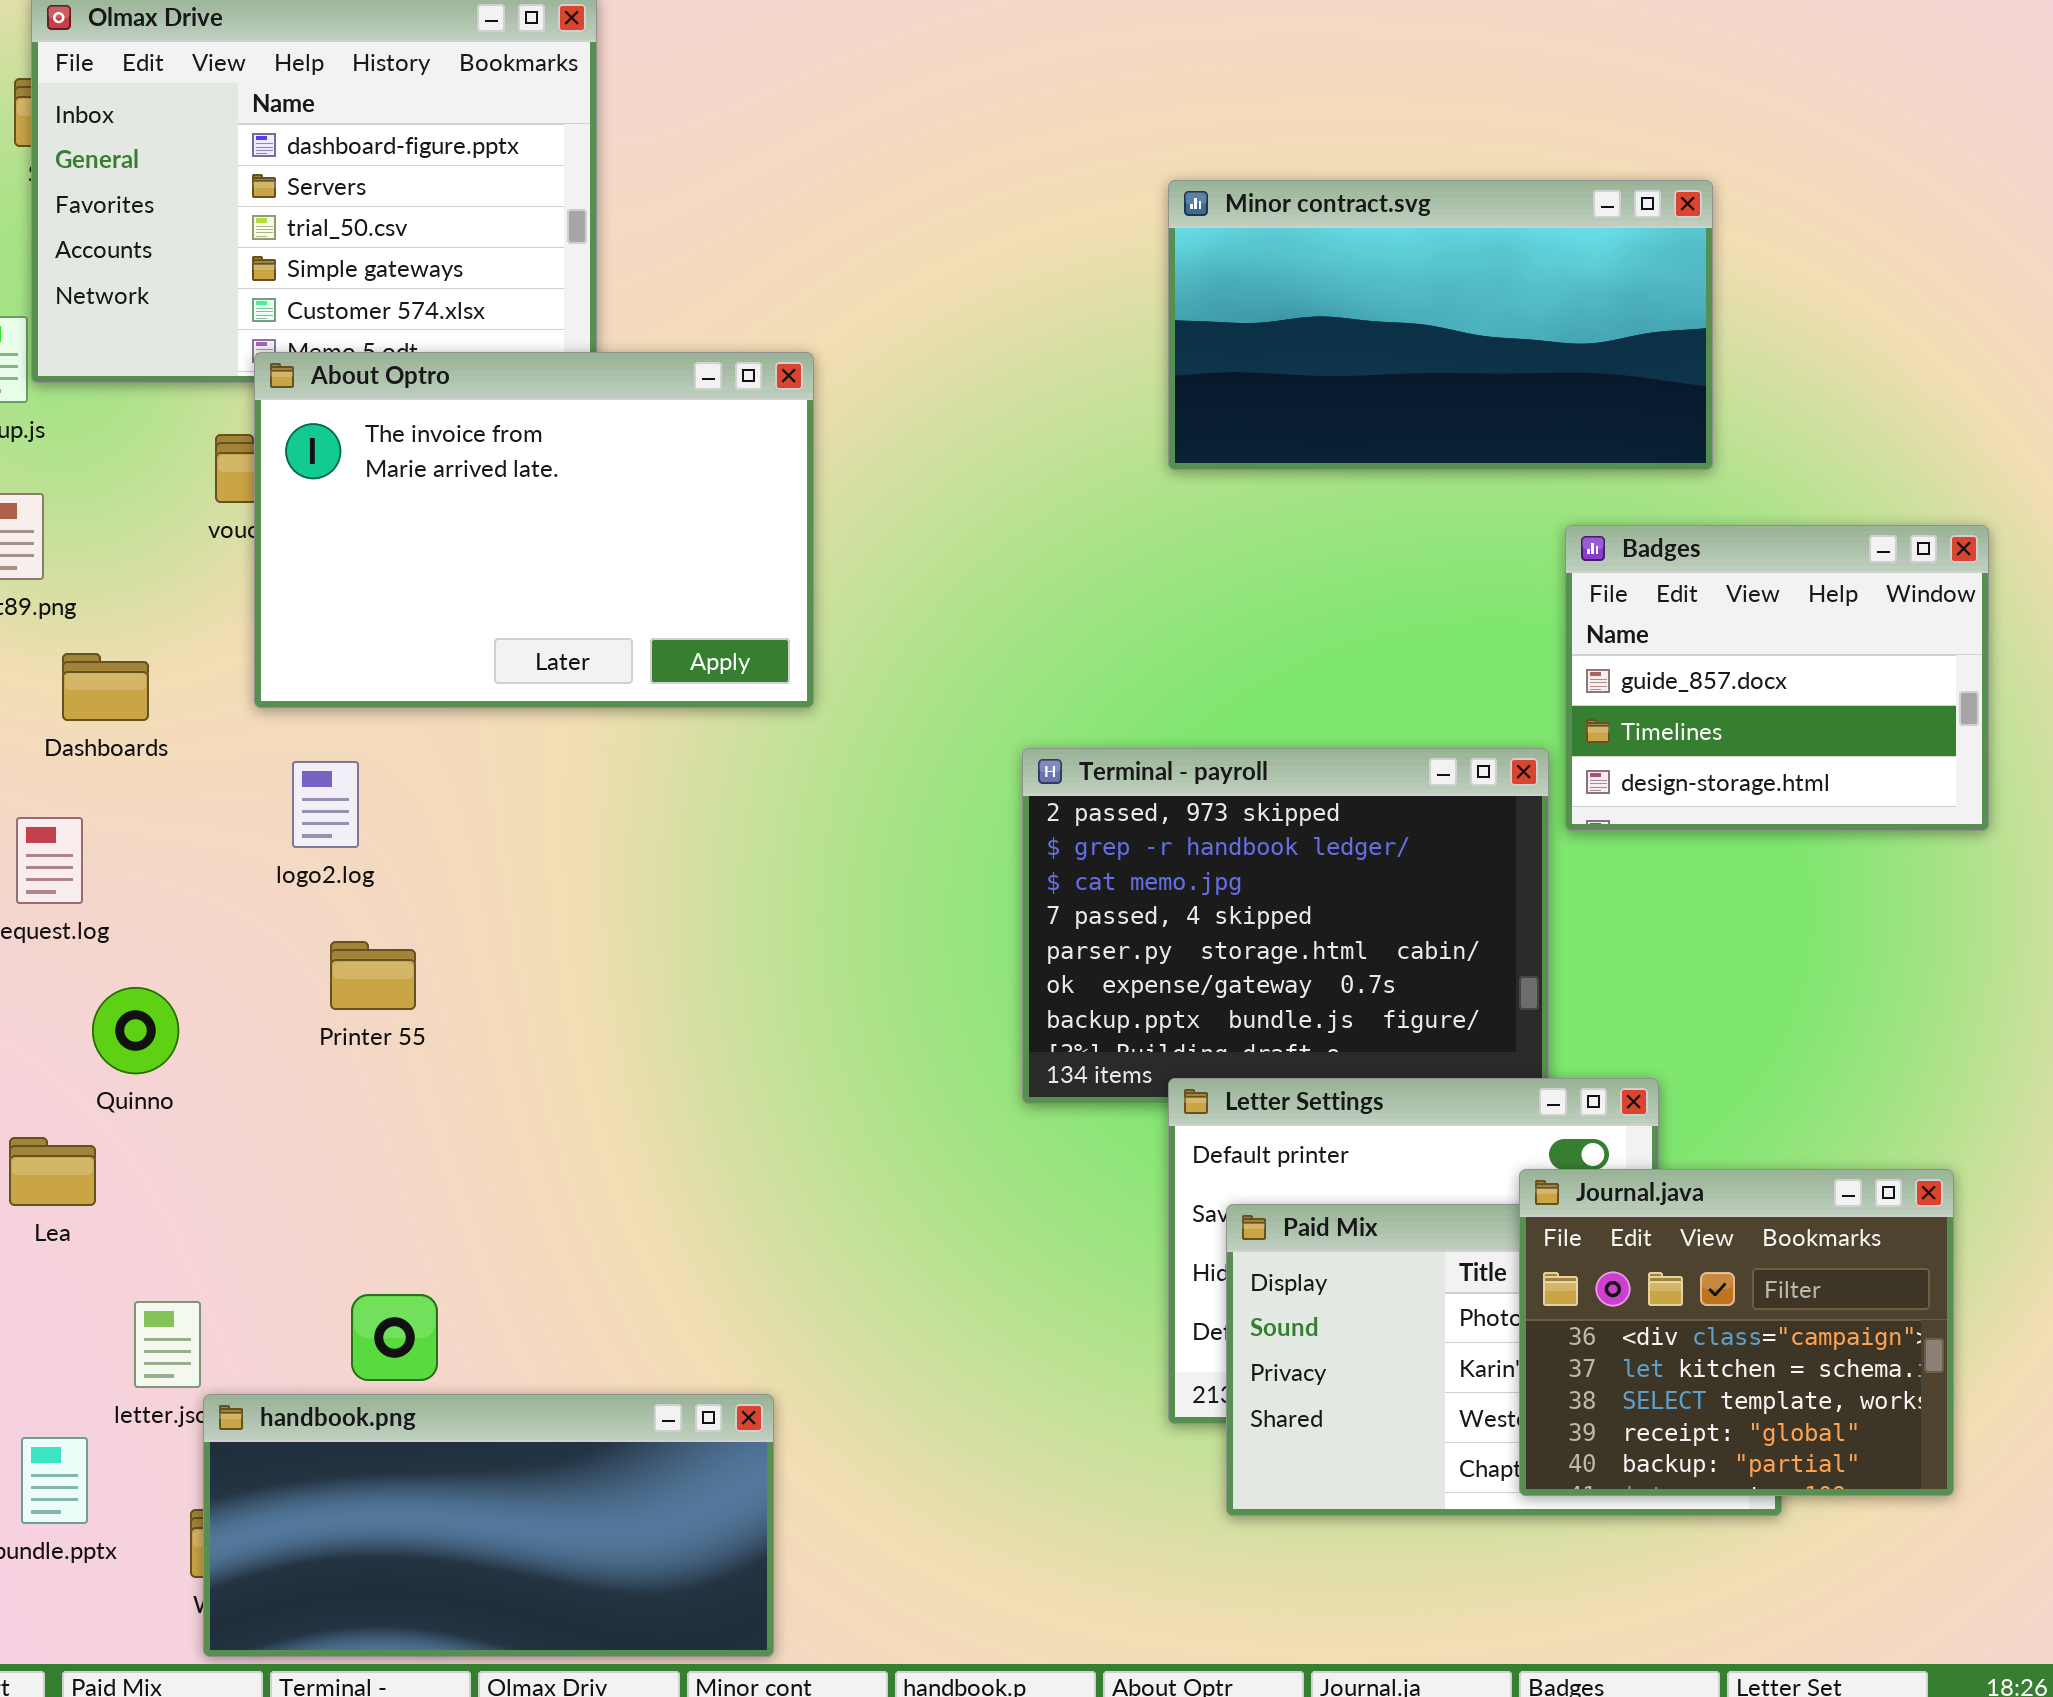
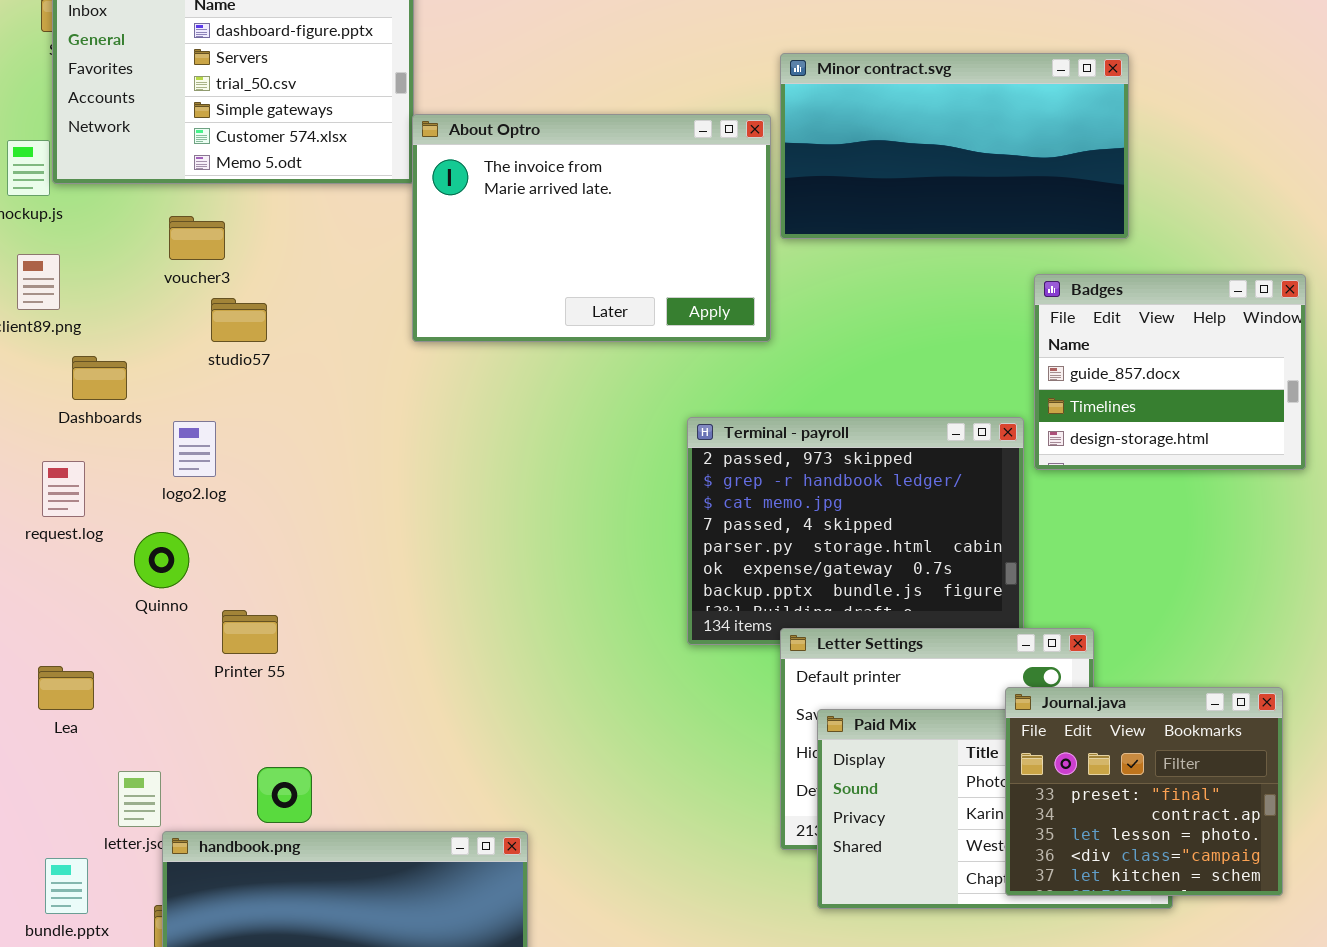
About Optro: [254,352,814,708] -> [412,114,771,342], moved
logo2.log: [292,761,359,848] -> [173,421,216,477], moved
Printer 55: [330,941,416,1010] -> [222,610,278,654], moved
Quinno: [92,987,179,1074] -> [134,532,189,588], moved
Journal.java: [1519,1169,1954,1496] -> [1005,687,1283,896], scrolled up 3 rows

